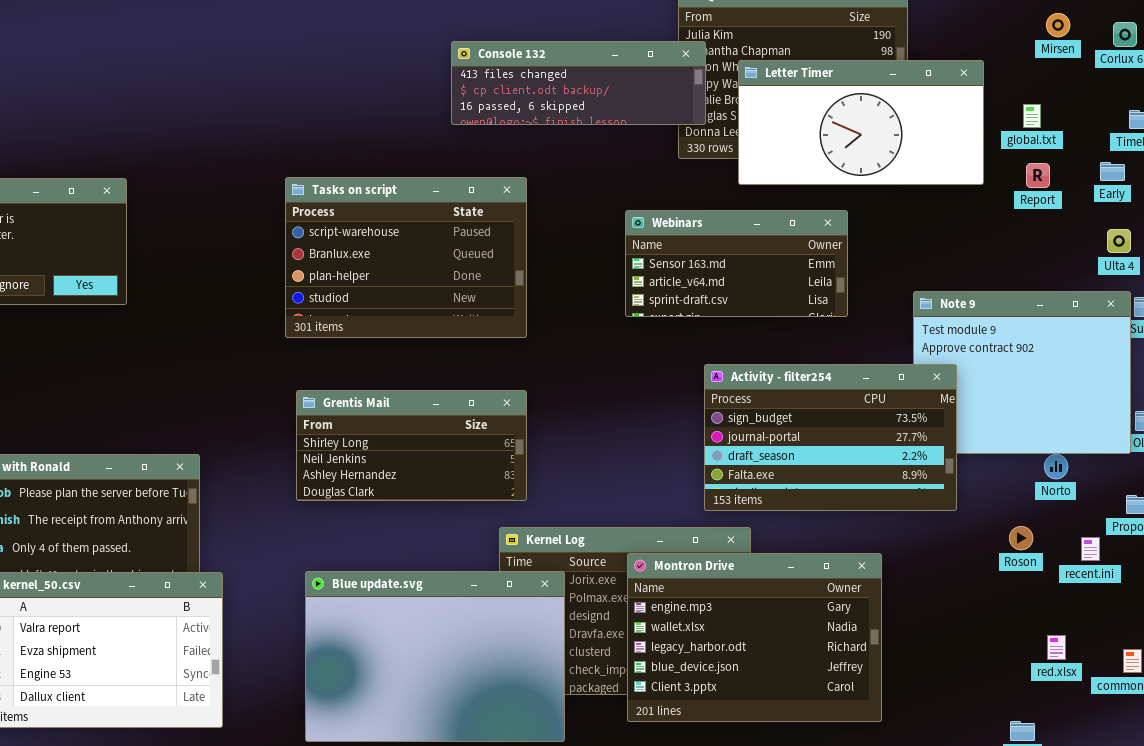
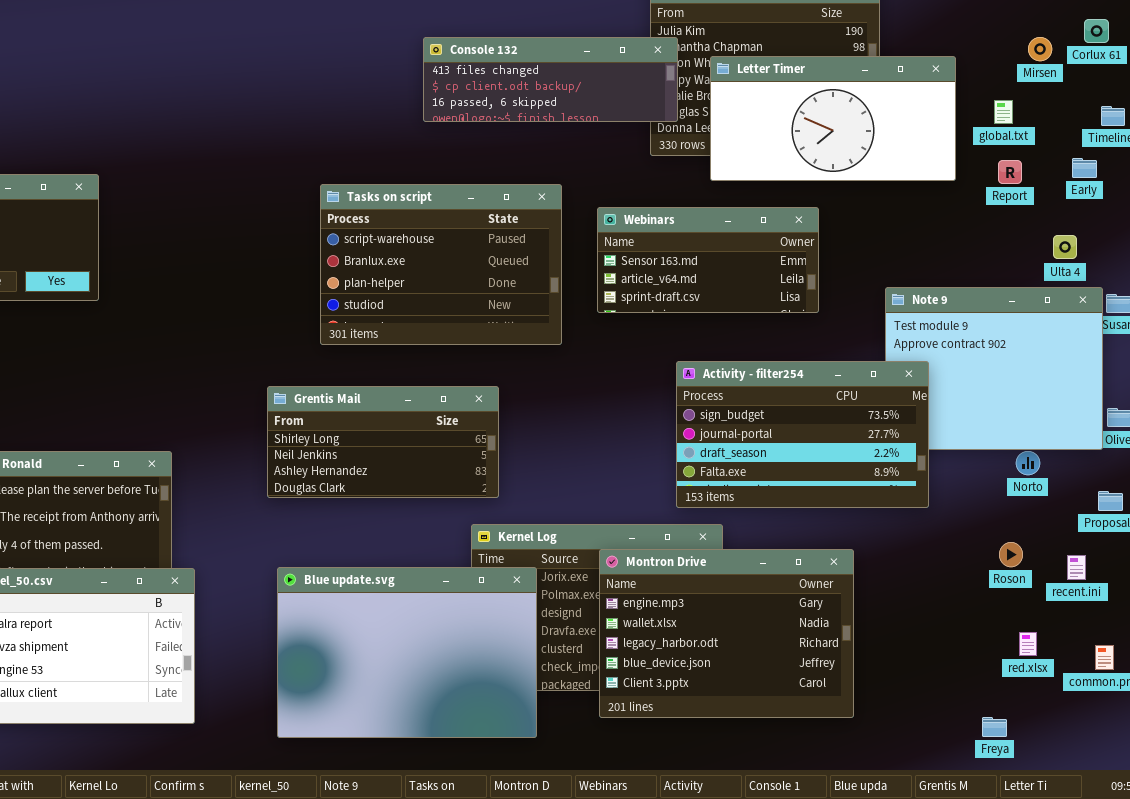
Mirsen: [1046,13,1070,37] -> [1028,37,1052,61], moved
Tasks on script: [285,177,527,338] -> [320,184,562,345], moved
Ulta 4: [1107,229,1131,253] -> [1053,235,1077,259], moved
Roson: [1009,526,1033,550] -> [999,542,1023,567], moved
recent.ini: [1081,537,1100,561] -> [1067,555,1086,580], moved

